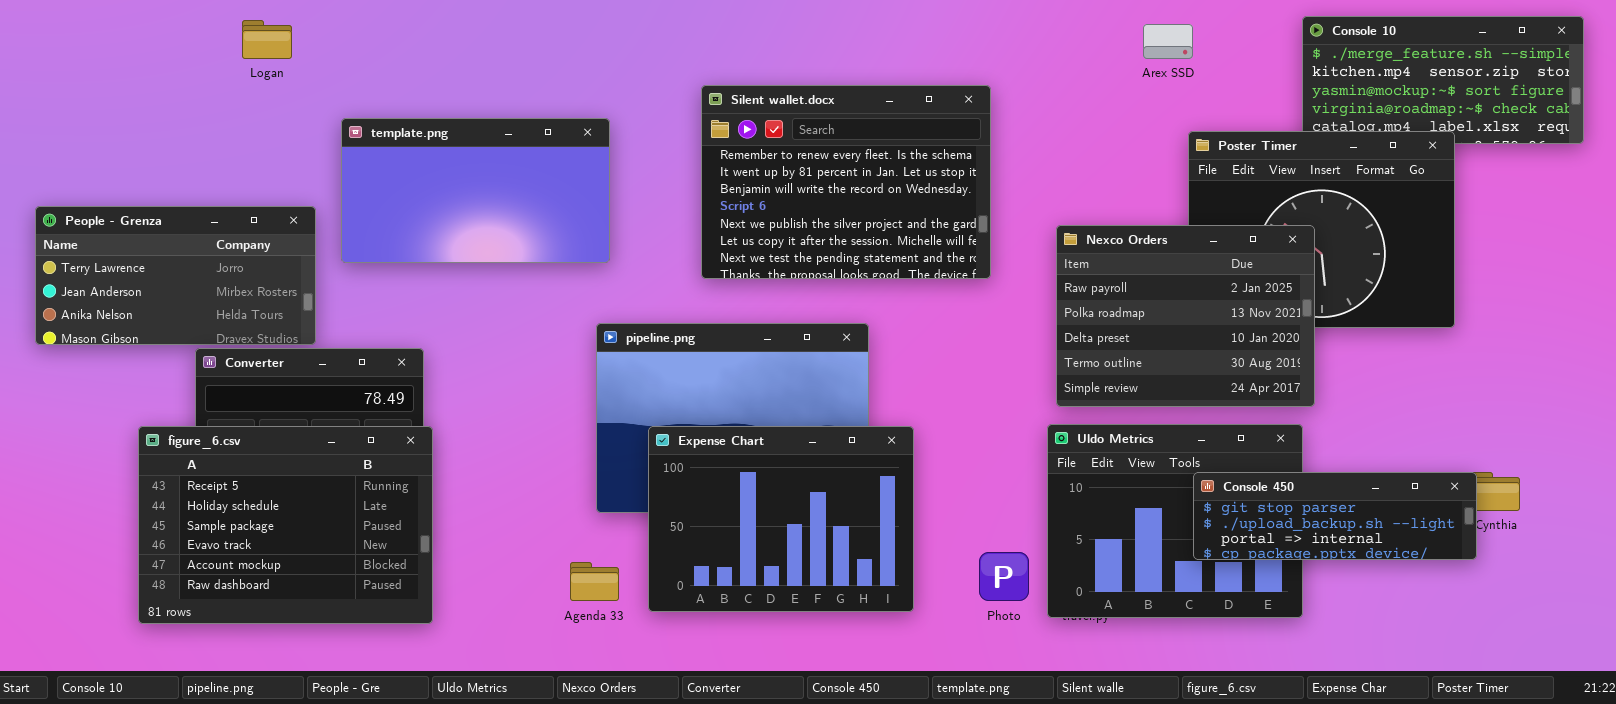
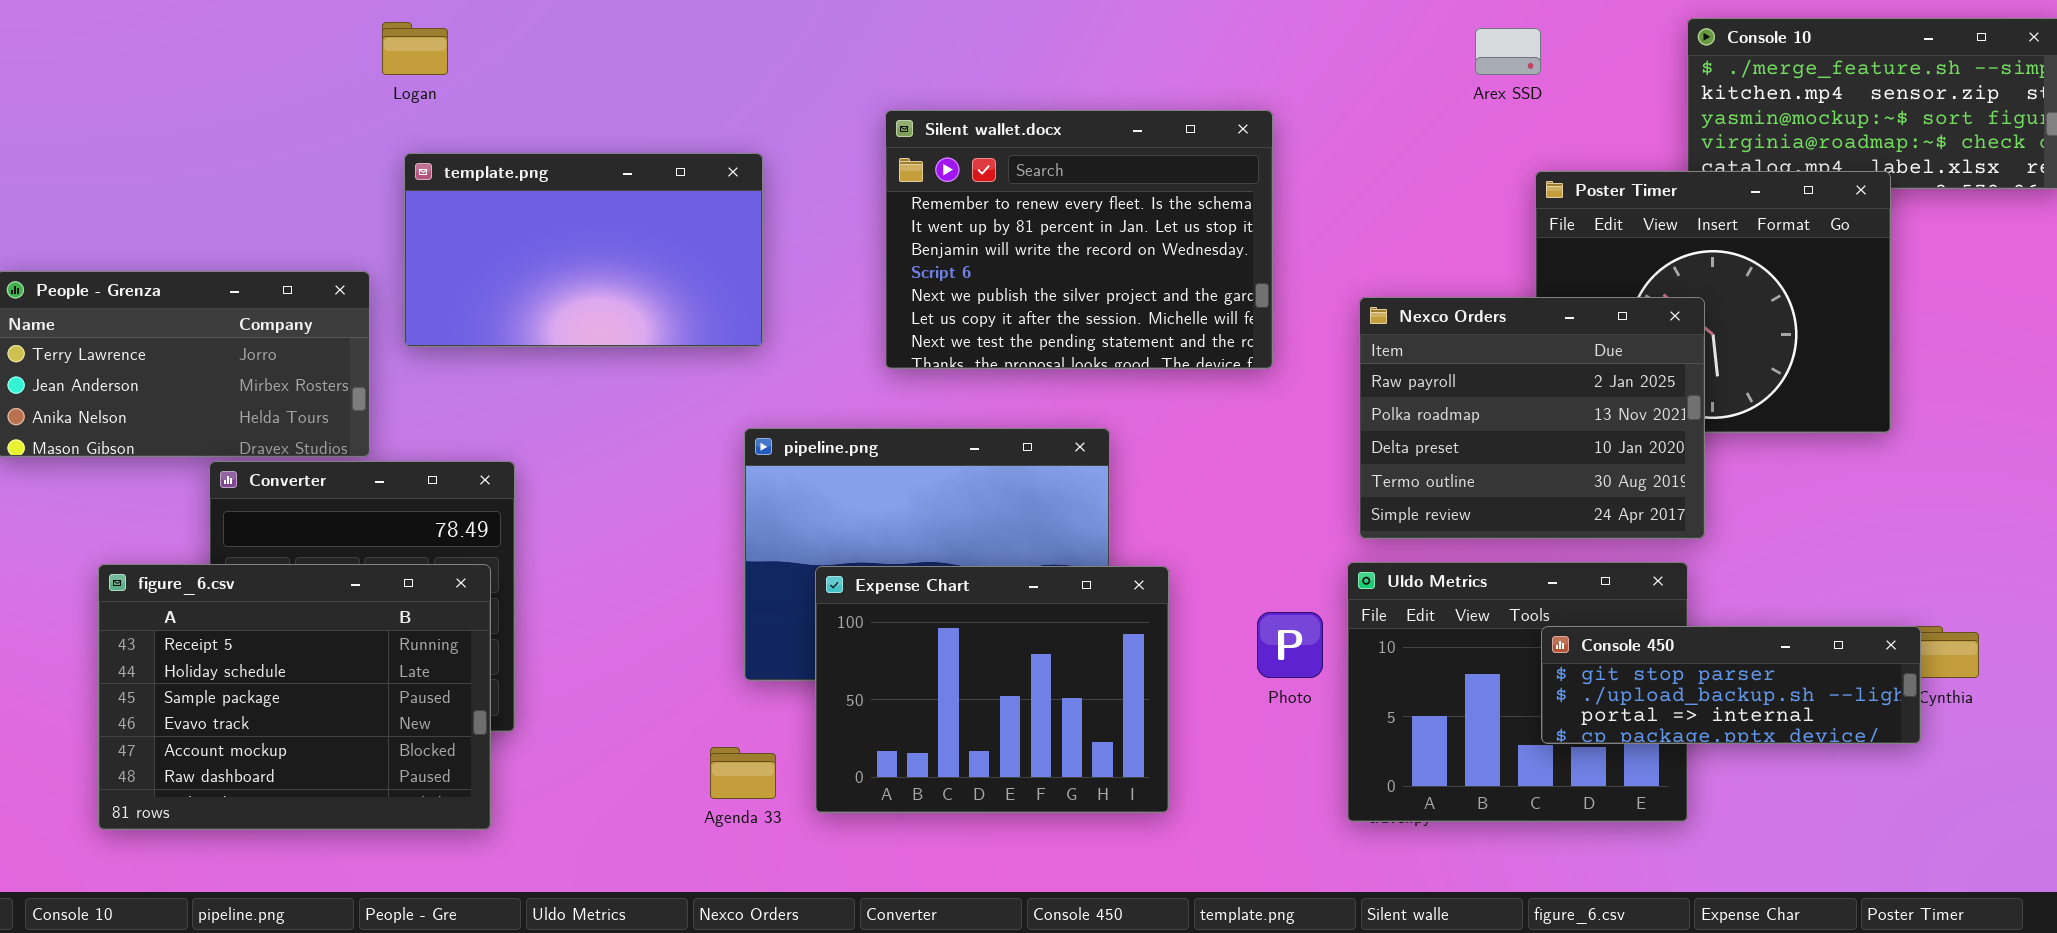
Logan: [242,20,292,59] -> [382,22,448,75], moved
figure_6.csv: [138,426,433,624] -> [98,564,491,830], moved
Photo: [979,552,1029,601] -> [1257,612,1323,678], moved

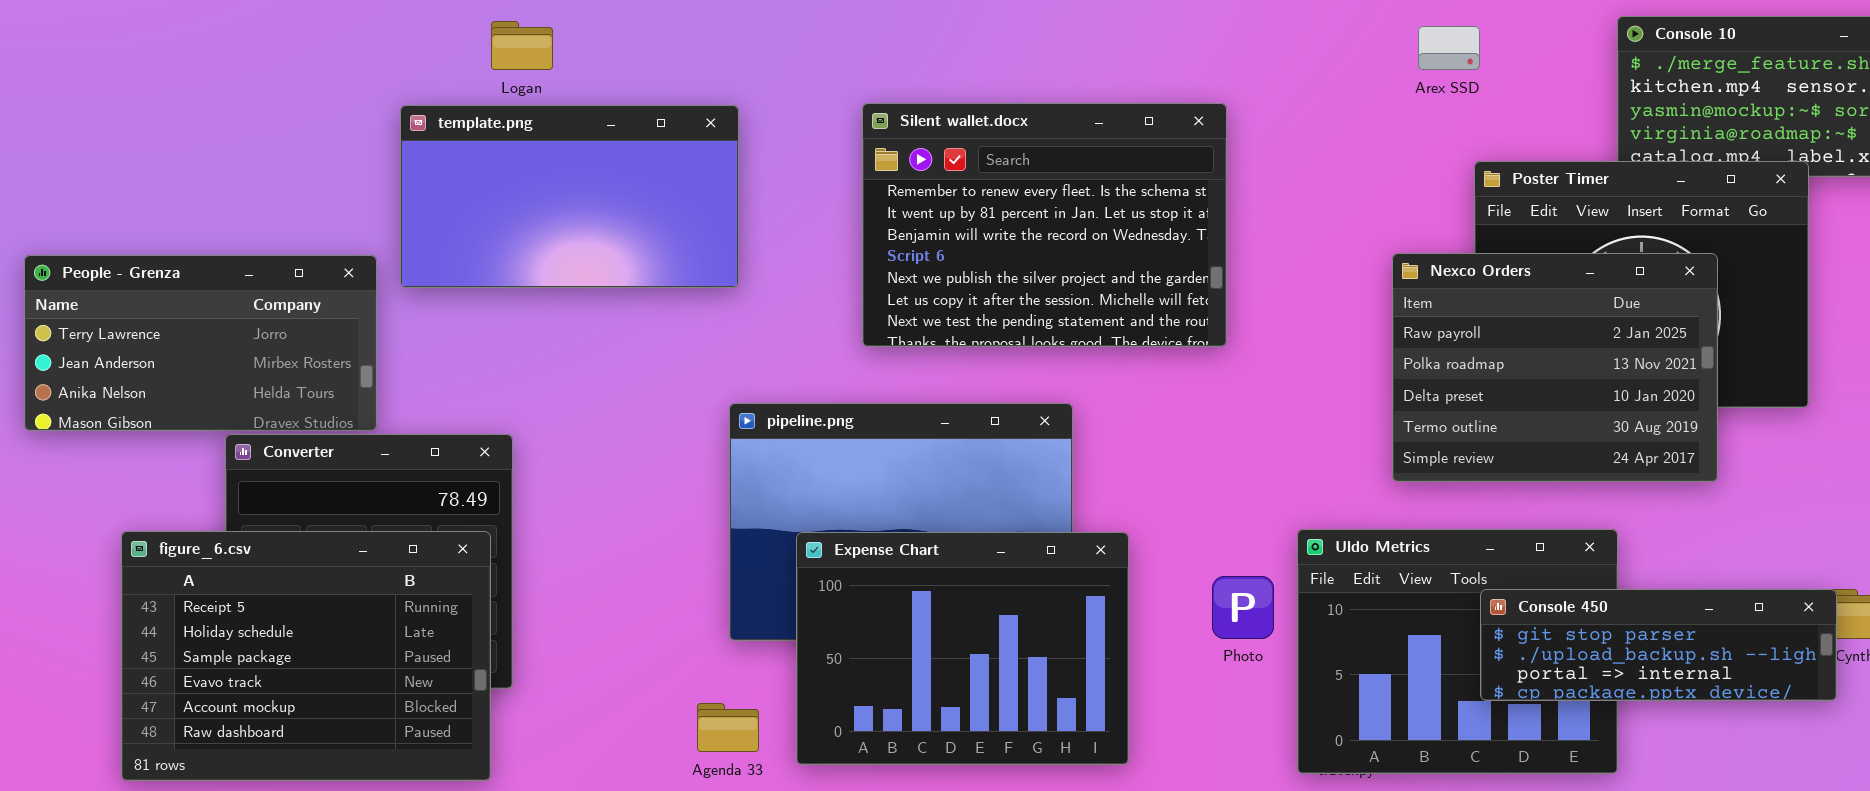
Logan: [382,22,448,75] -> [491,21,553,70], moved
template.png: [404,153,763,347] -> [400,105,739,288], moved
Nexco Orders: [1359,297,1705,539] -> [1392,253,1718,482], moved

